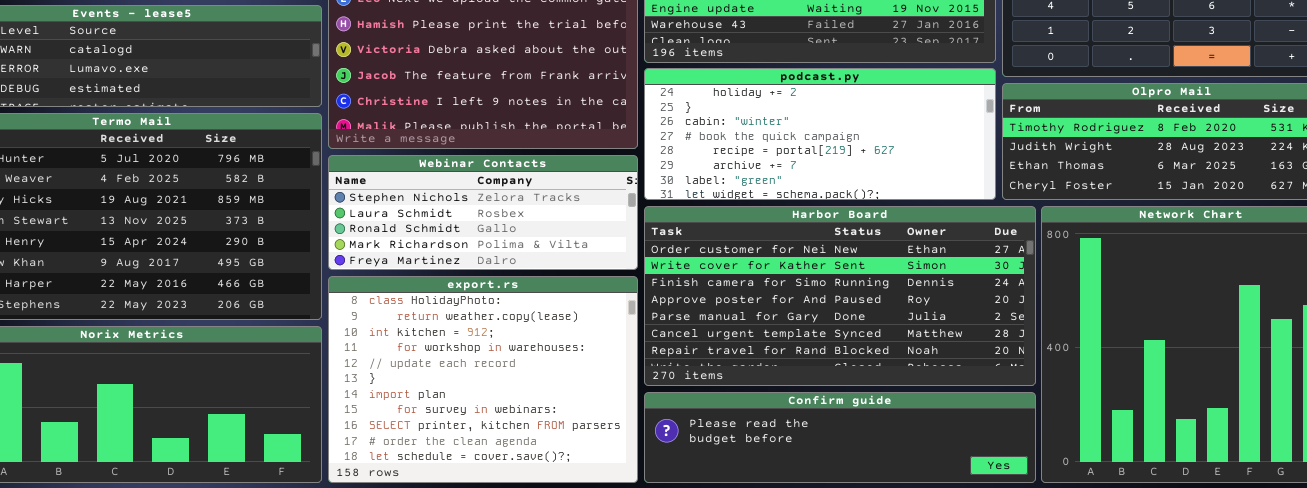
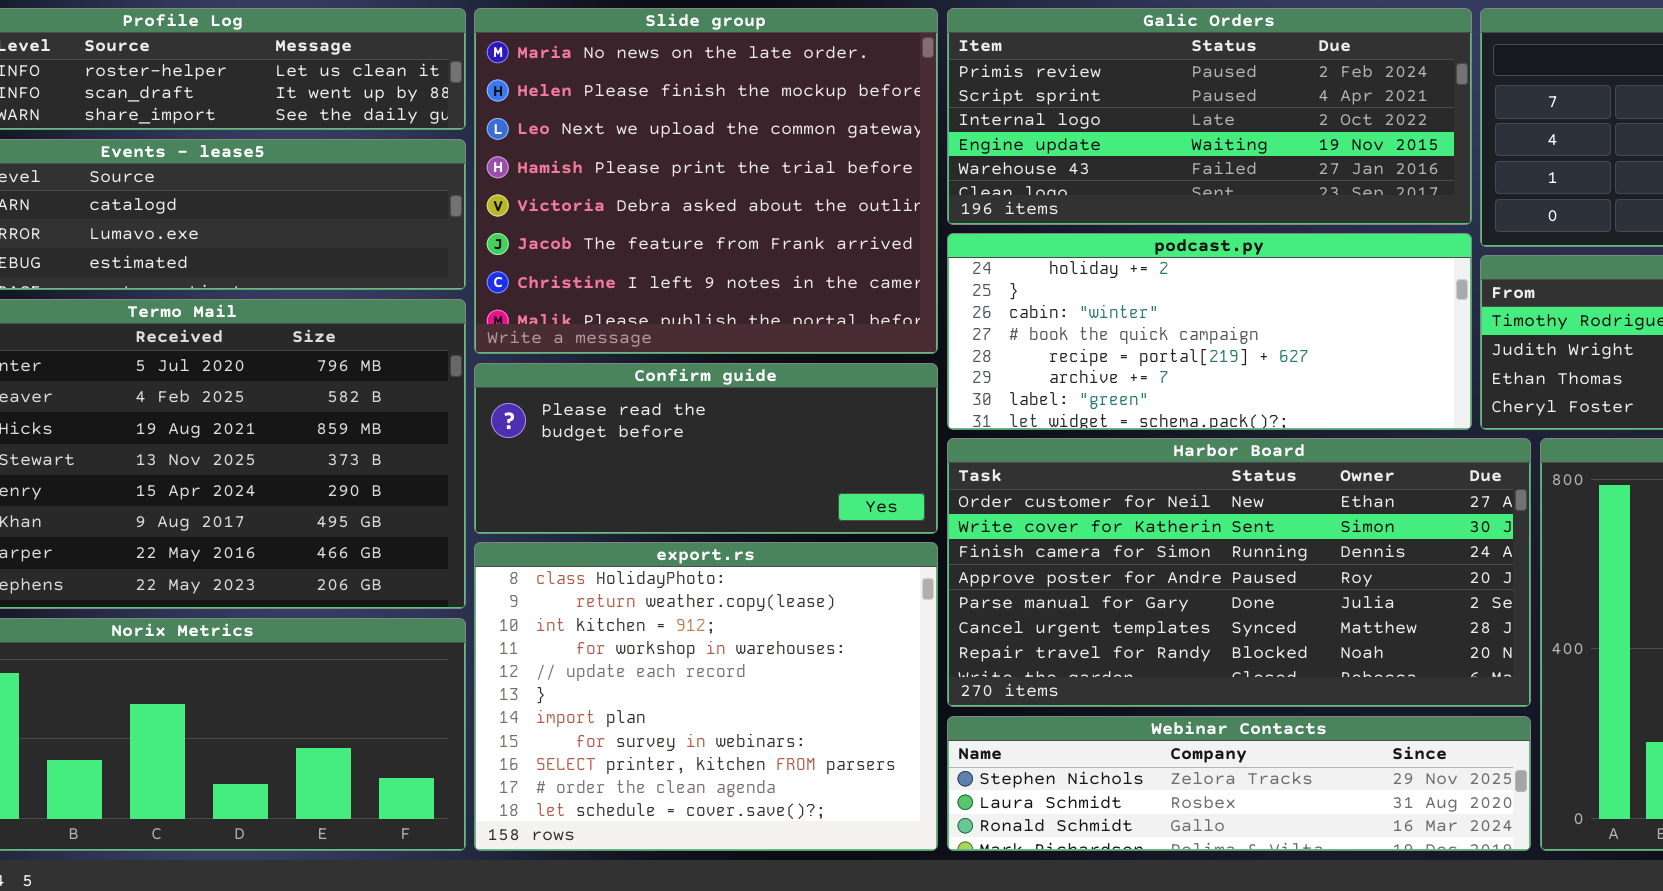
Webinar Contacts: [328,155,638,270] -> [947,716,1531,851], moved, resized
Confirm guide: [644,392,1036,483] -> [474,363,938,534], moved, resized

